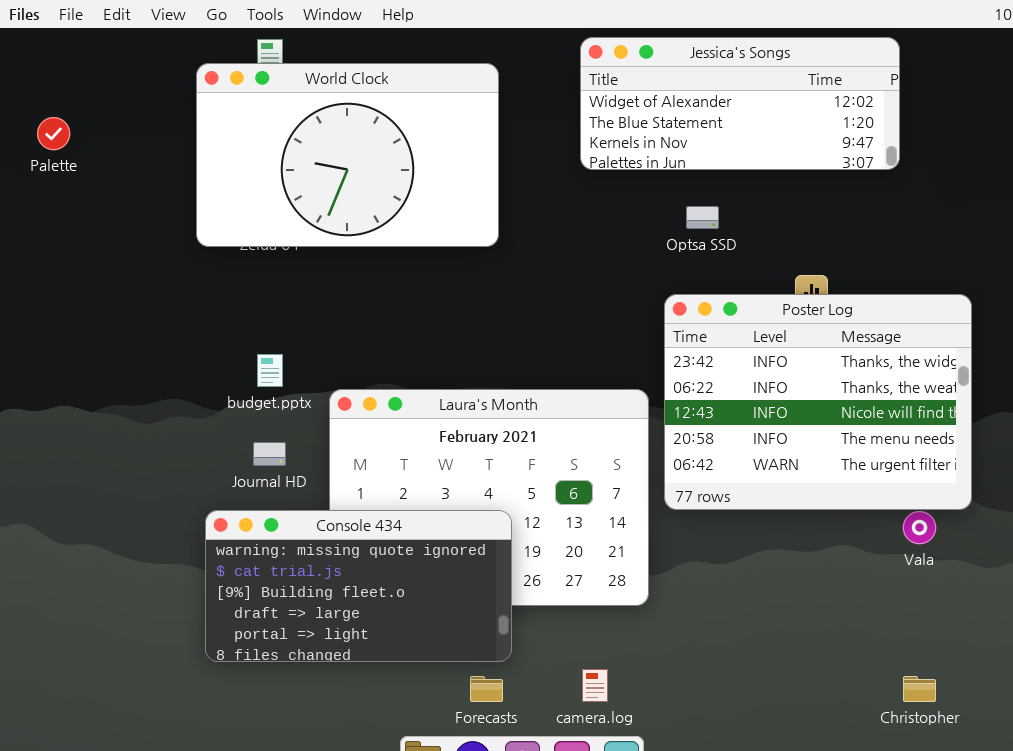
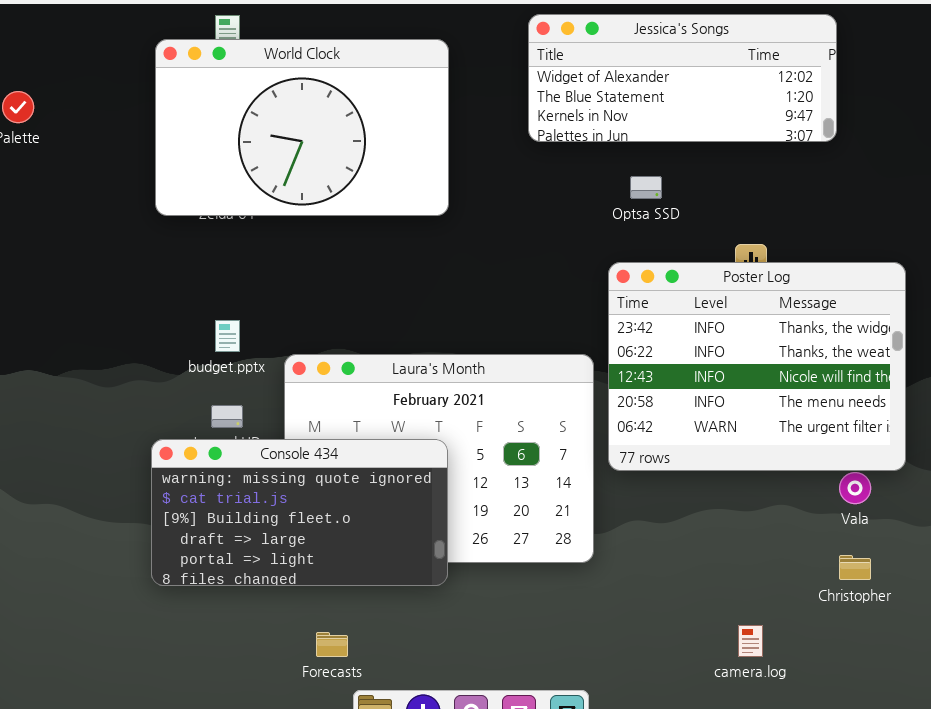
Console 434: [205,510,512,662] -> [151,439,448,586], moved
camera.log: [582,669,608,702] -> [738,625,763,657], moved
Forecasts: [470,676,503,702] -> [316,632,348,657], moved
Christopher: [903,676,936,702] -> [839,555,871,580], moved

